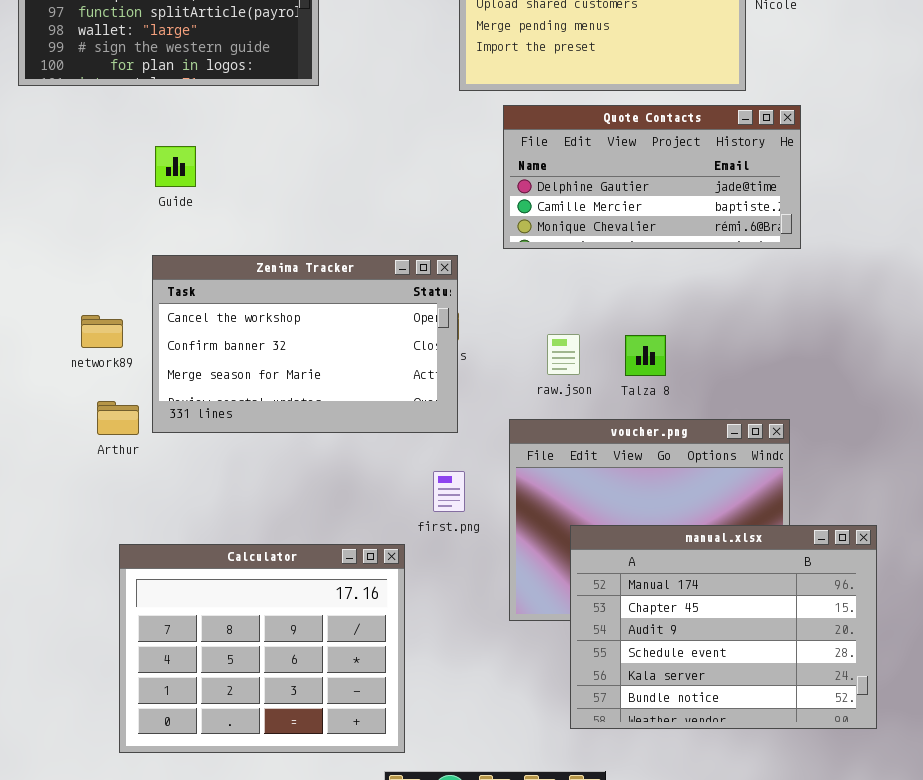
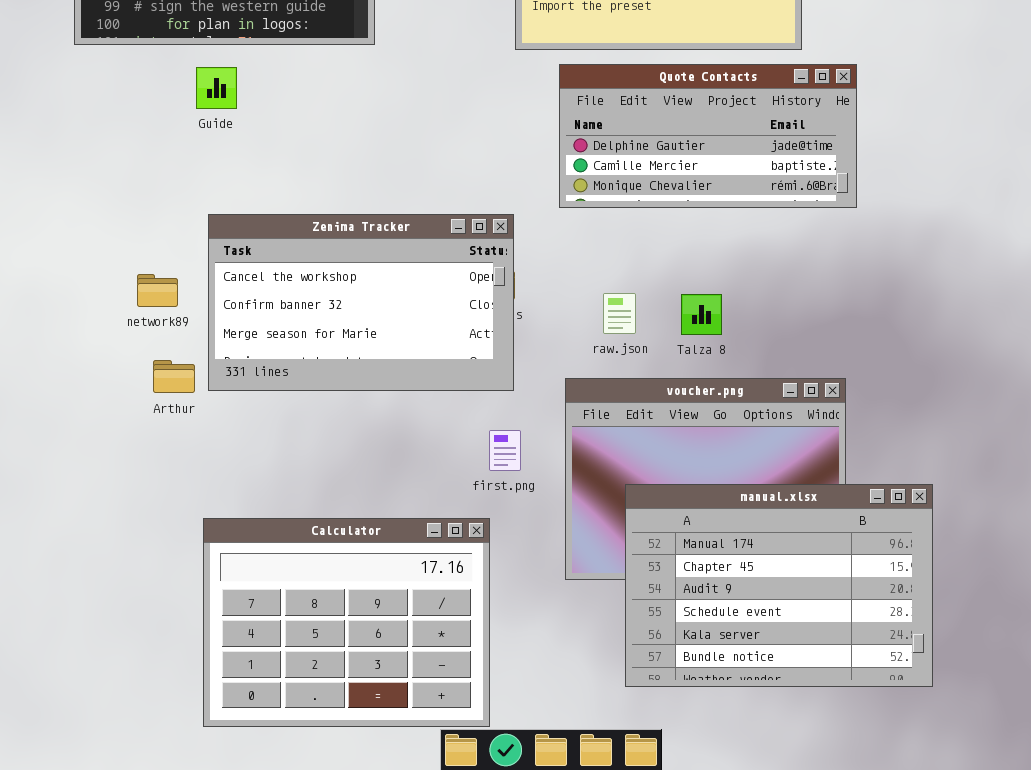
Guide: [155,146,196,187] -> [196,67,237,109], moved
Calculator: [119,544,405,753] -> [203,518,490,727], moved

